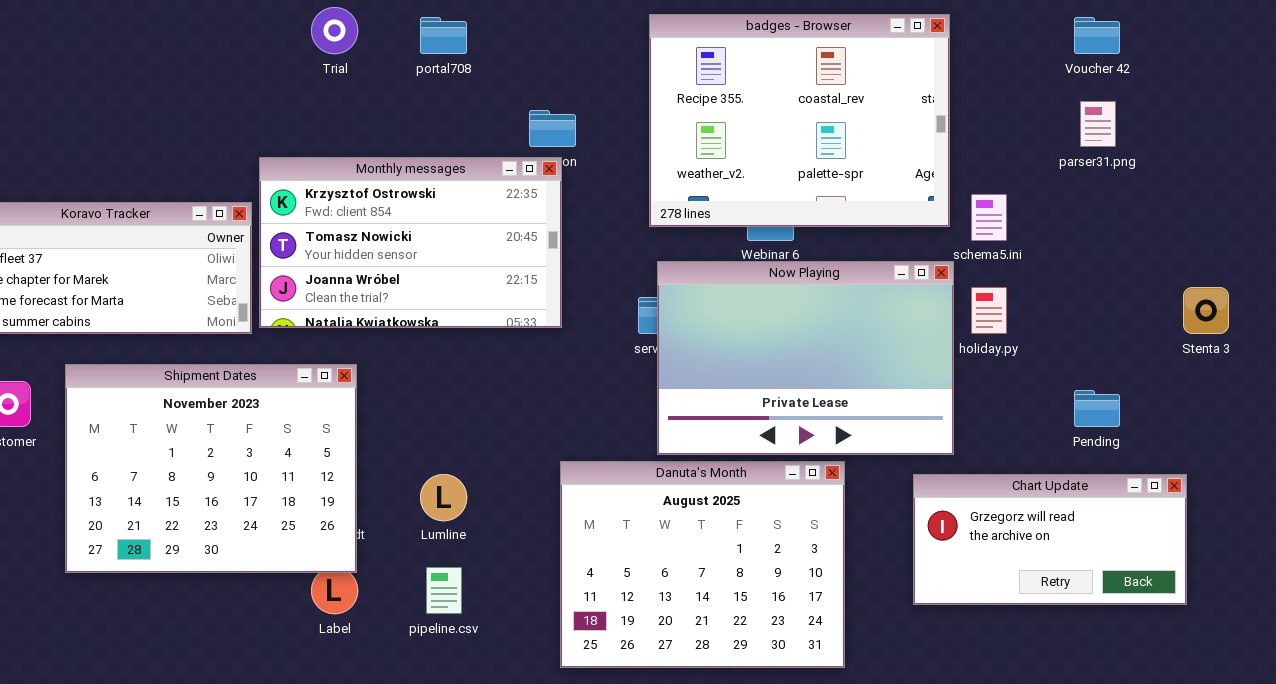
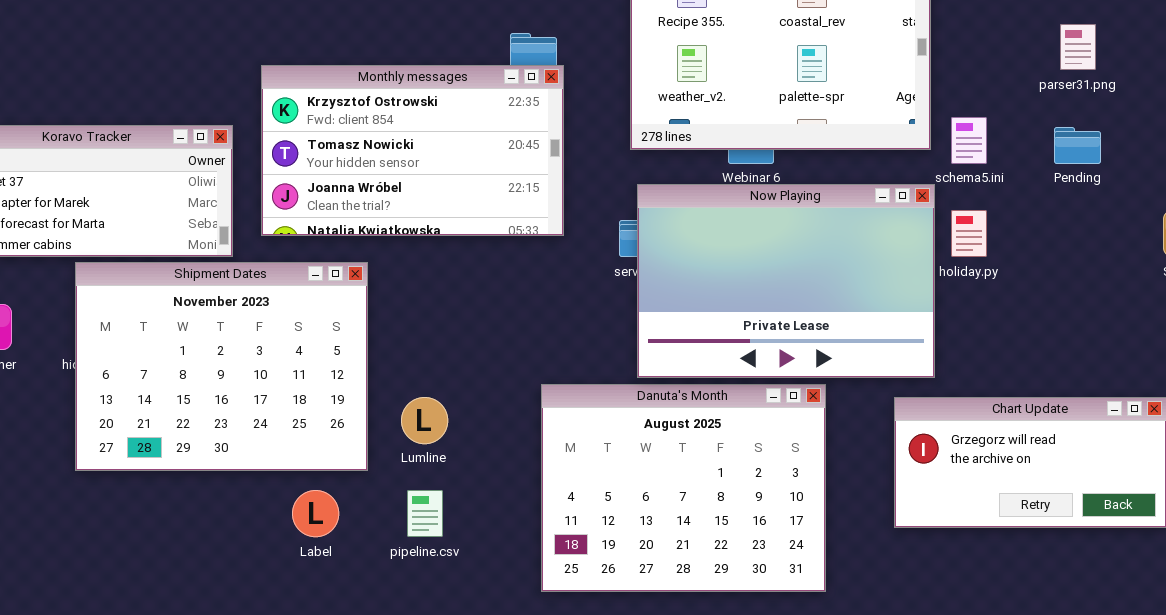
Monthly messages: [259,157,562,328] -> [261,65,564,236], moved
Shipment Dates: [65,364,357,573] -> [75,262,368,471], moved
Pending: [1074,390,1120,427] -> [1054,127,1101,164], moved

